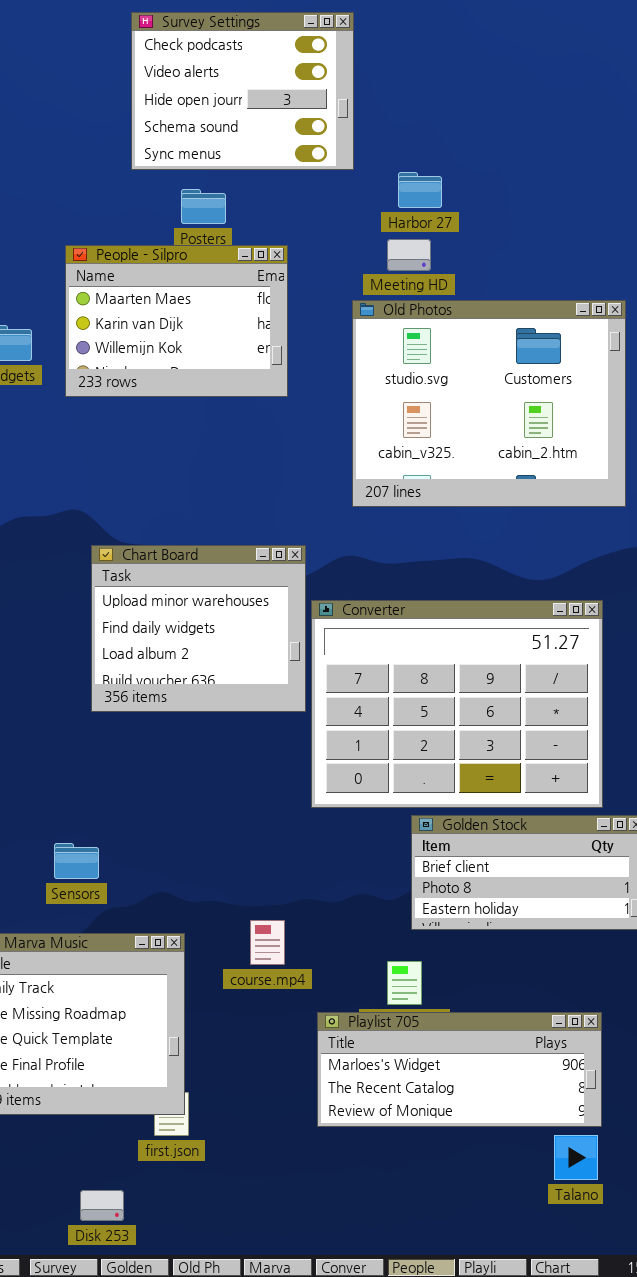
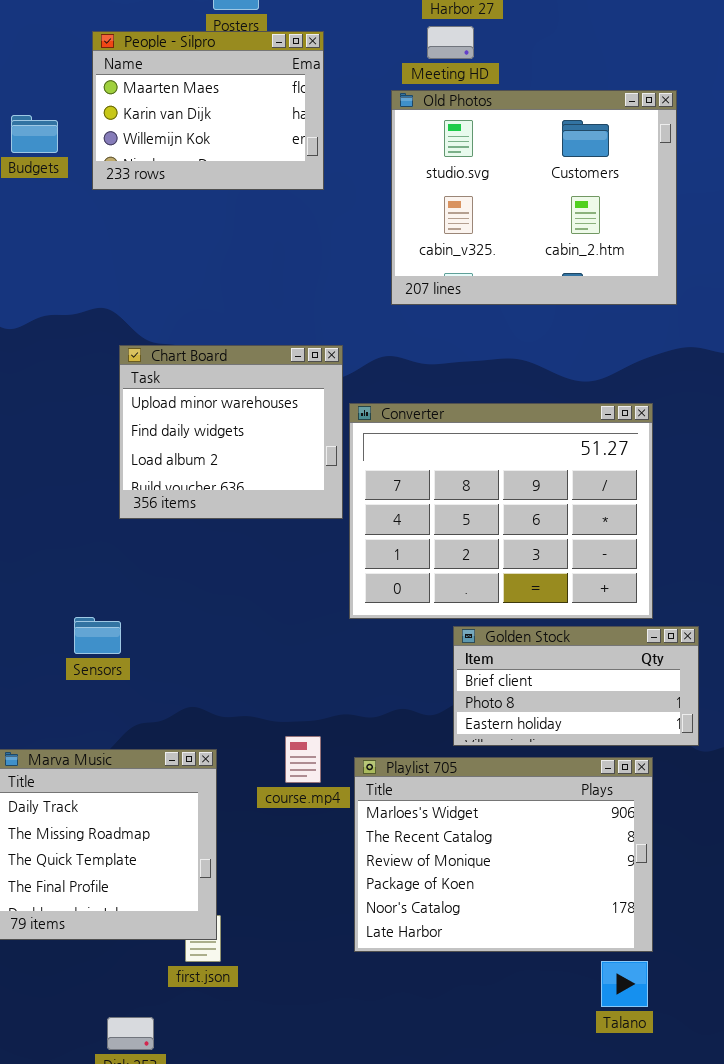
Sensors: [54,843,99,879] -> [74,617,121,654], moved
Playlist 705: [317,1012,602,1127] -> [354,757,653,952], resized

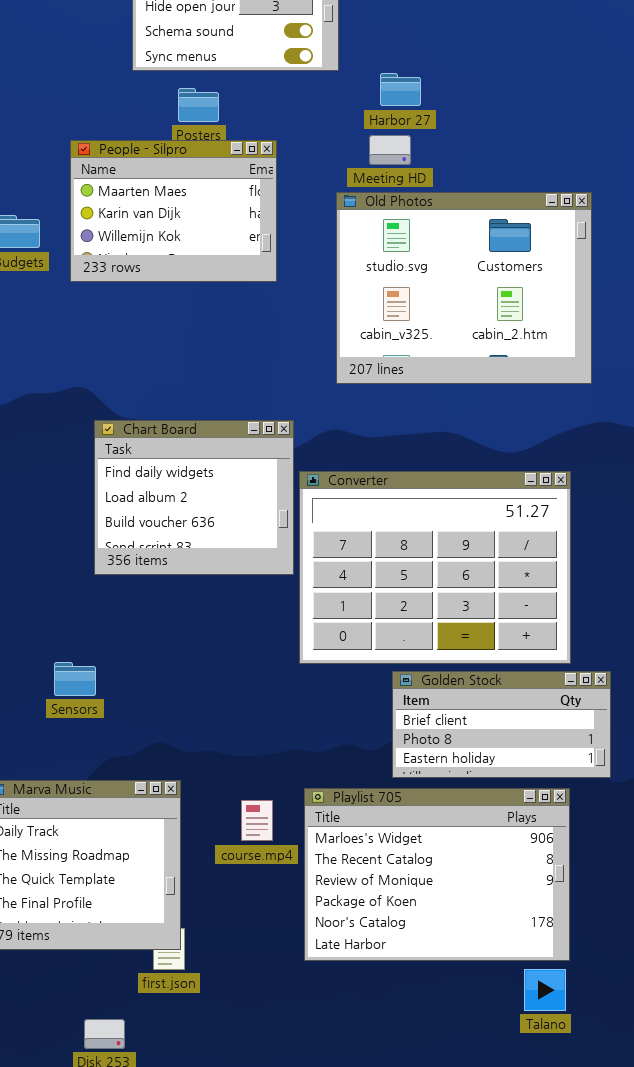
Chart Board: [119,345,343,519] -> [94,420,294,575], scrolled down 1 row
course.mp4: [285,736,321,783] -> [241,800,273,841], moved

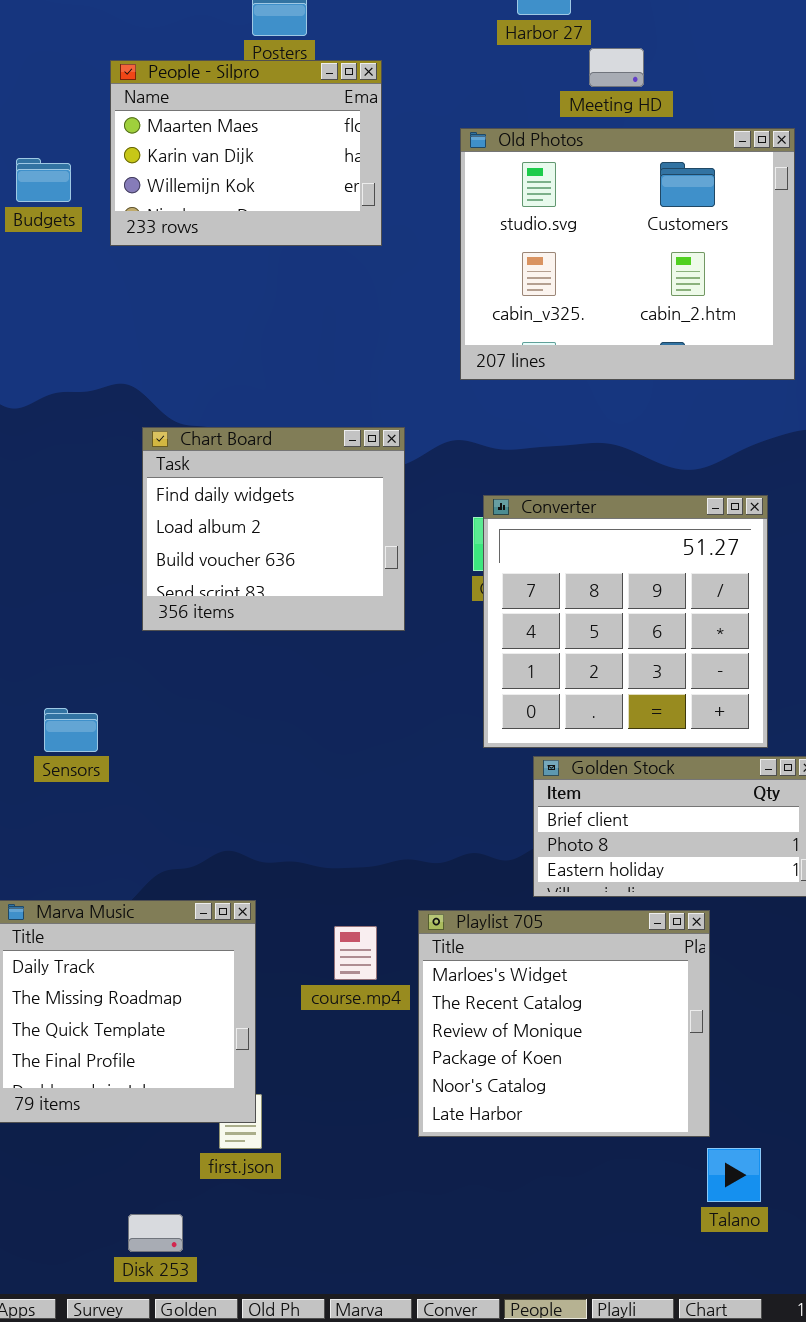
Meeting HD: [369,135,411,165] -> [589,48,644,87], moved
Converter: [299,471,571,664] -> [483,495,768,748], resized
Sensors: [54,662,96,696] -> [44,708,98,752], moved
Playlist 705: [304,788,570,961] -> [418,910,710,1137], resized

